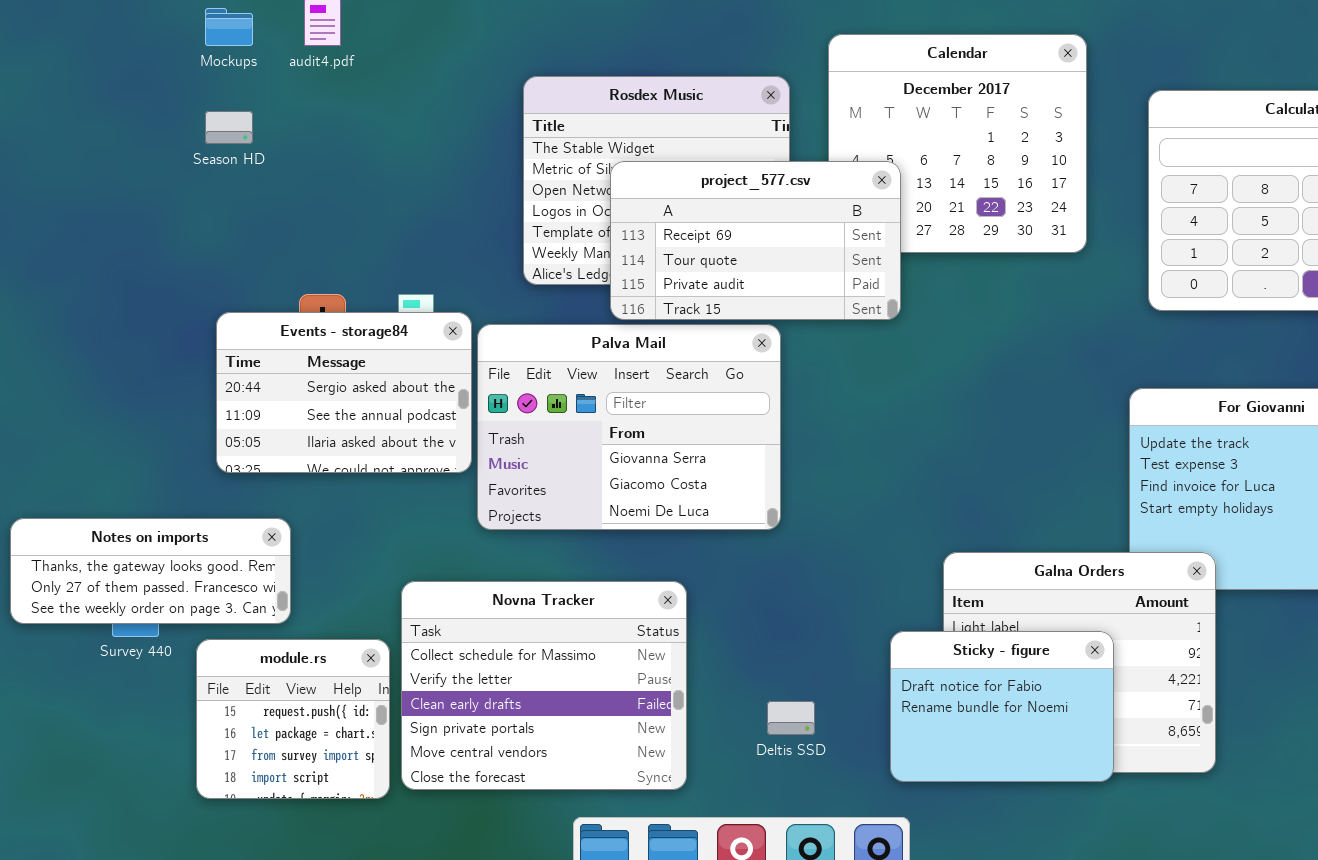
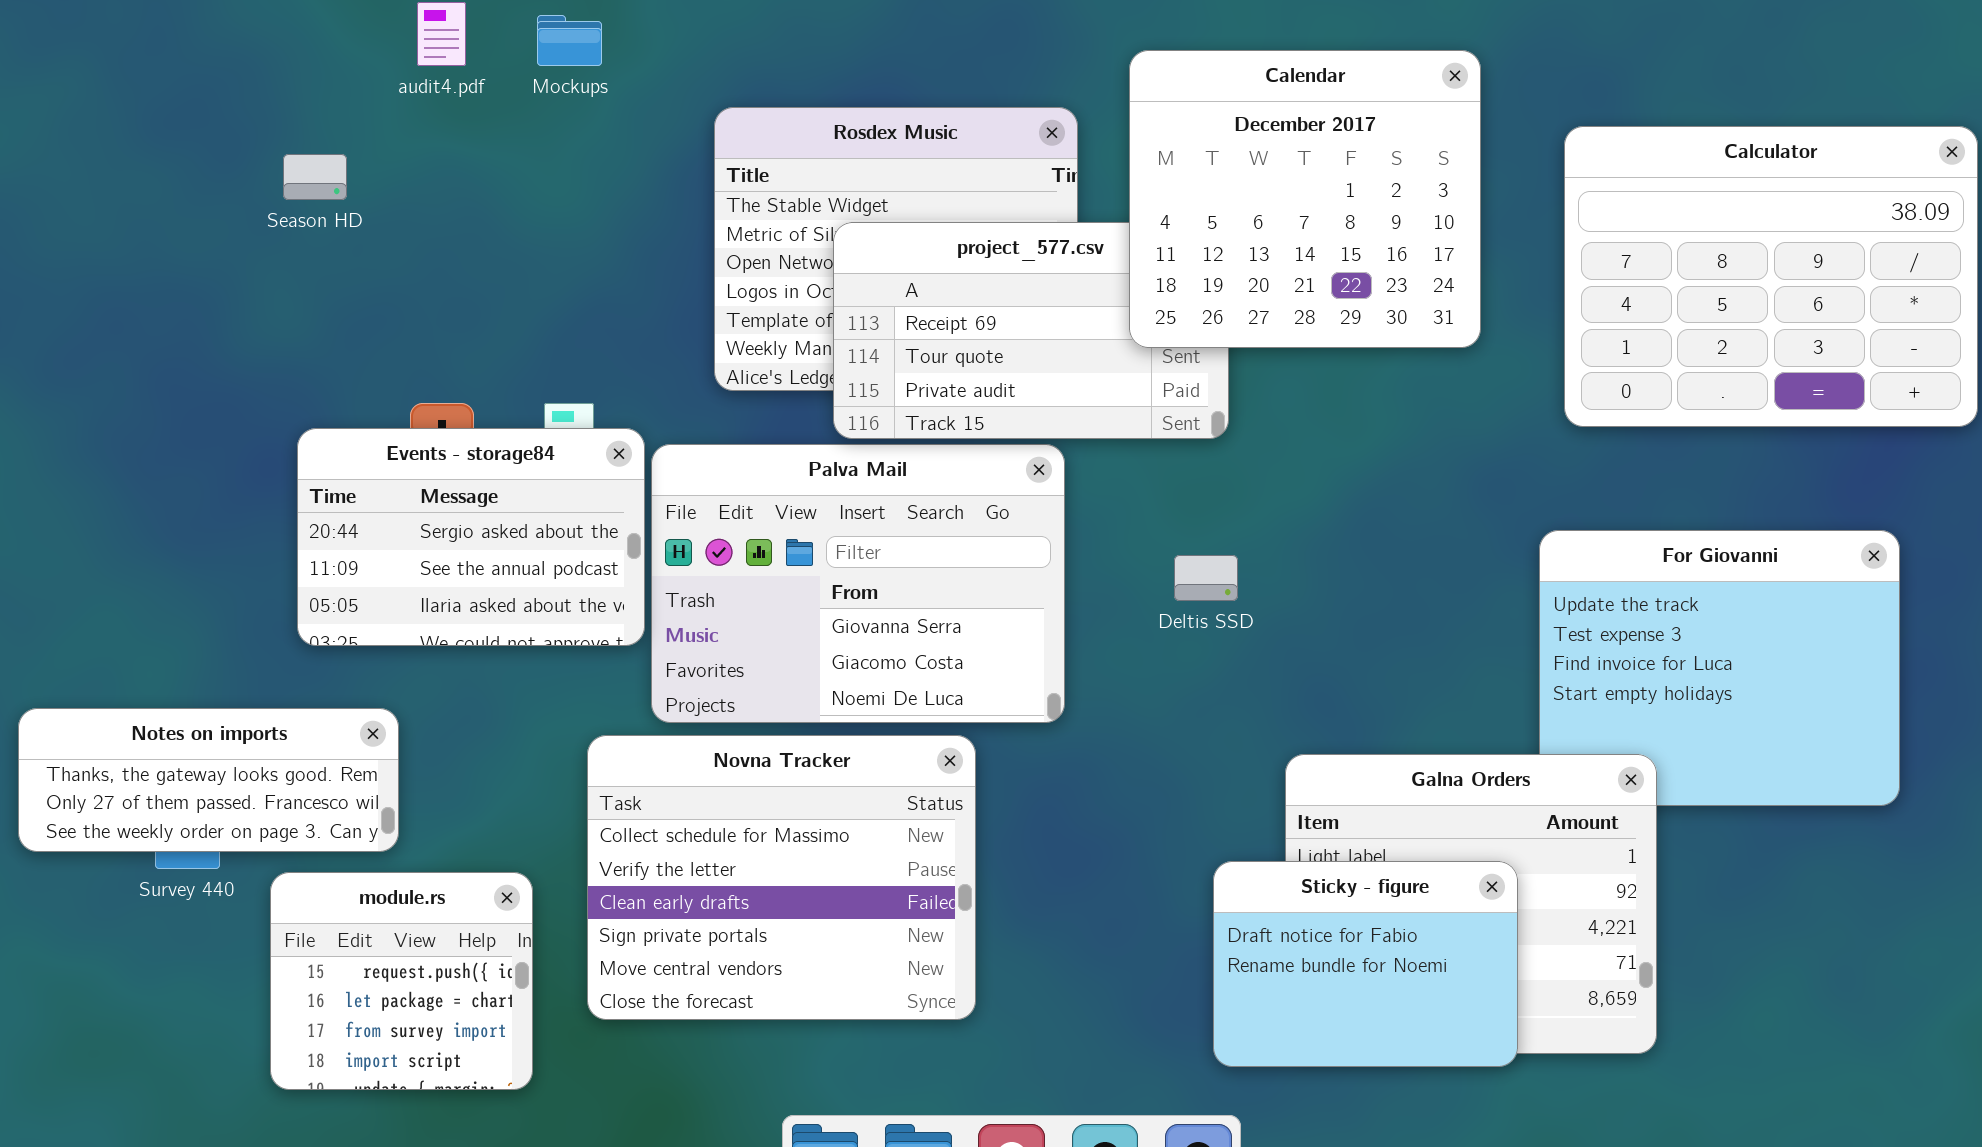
Mockups: [205,8,253,46] -> [537,15,602,66], moved
Calendar: [828,34,1087,253] -> [1129,50,1481,348], raised
Novna Tracker: [401,581,687,790] -> [587,735,976,1020], moved
Deltis SSD: [767,701,815,735] -> [1174,555,1238,601], moved

